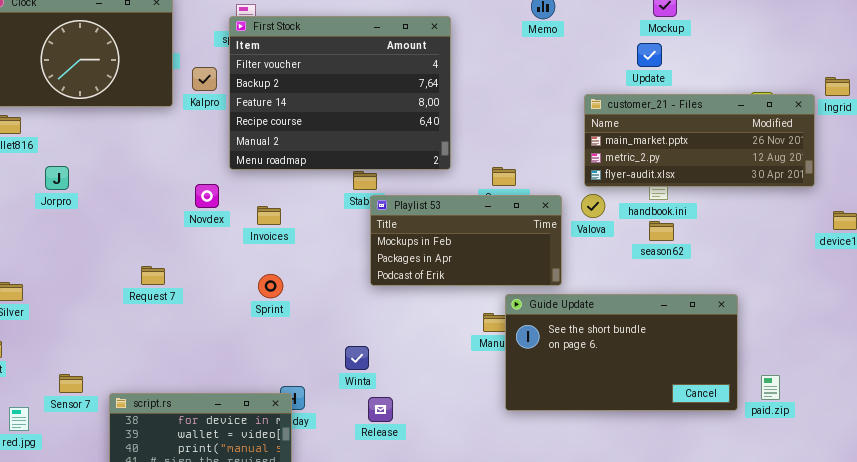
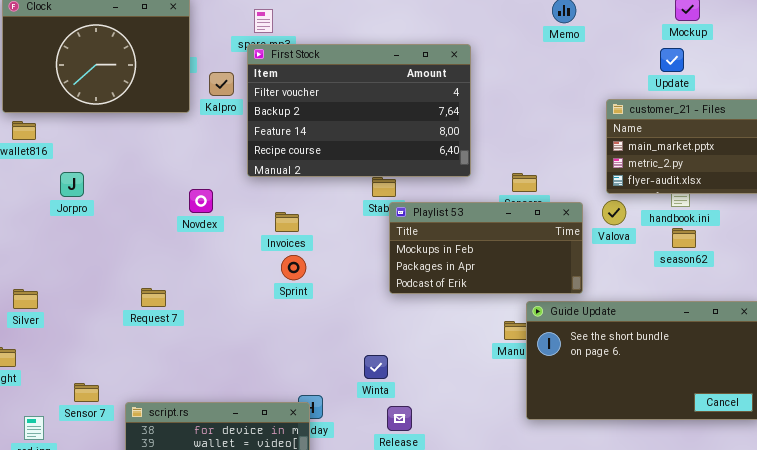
First Stock: [229,16,451,170] -> [247,44,471,177], resized
Novdex: [195,184,219,208] -> [189,189,213,213], moved
Request 7: [141,266,165,285] -> [141,288,166,307], moved
Sprint: [258,274,283,298] -> [281,255,306,280], moved

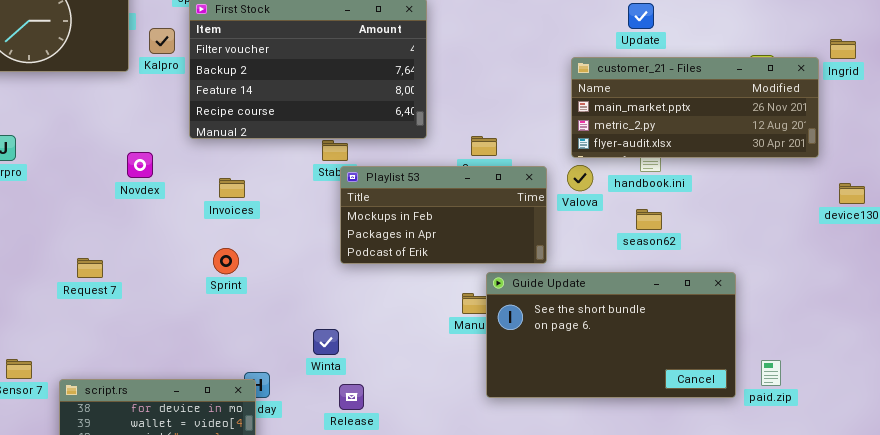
season62: [672,228,696,248] -> [636,209,662,230], moved
Sprint: [281,255,306,280] -> [213,248,239,274], moved

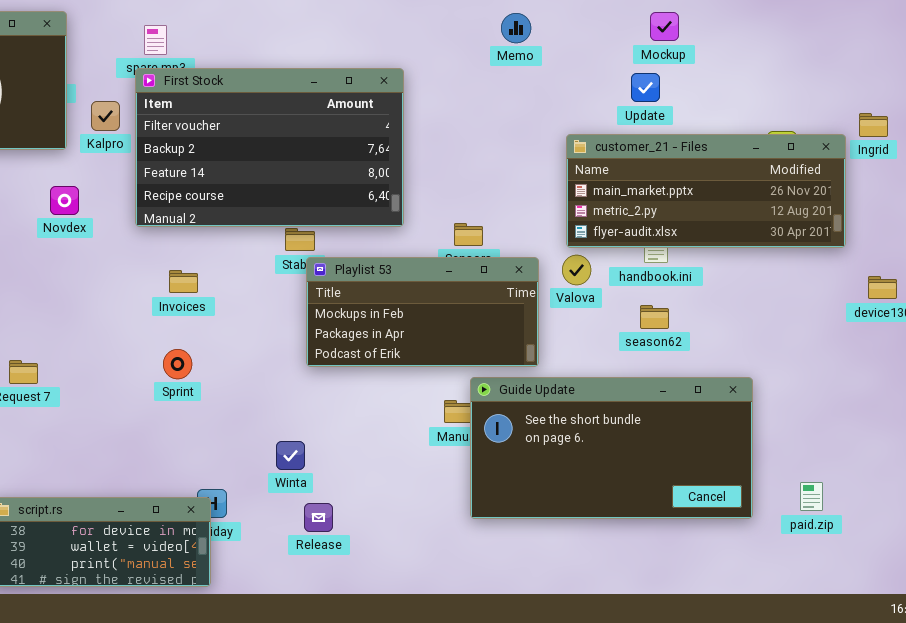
Novdex: [127,152,153,178] -> [50,186,79,215], moved
paid.zip: [761,360,781,386] -> [800,482,823,511], moved

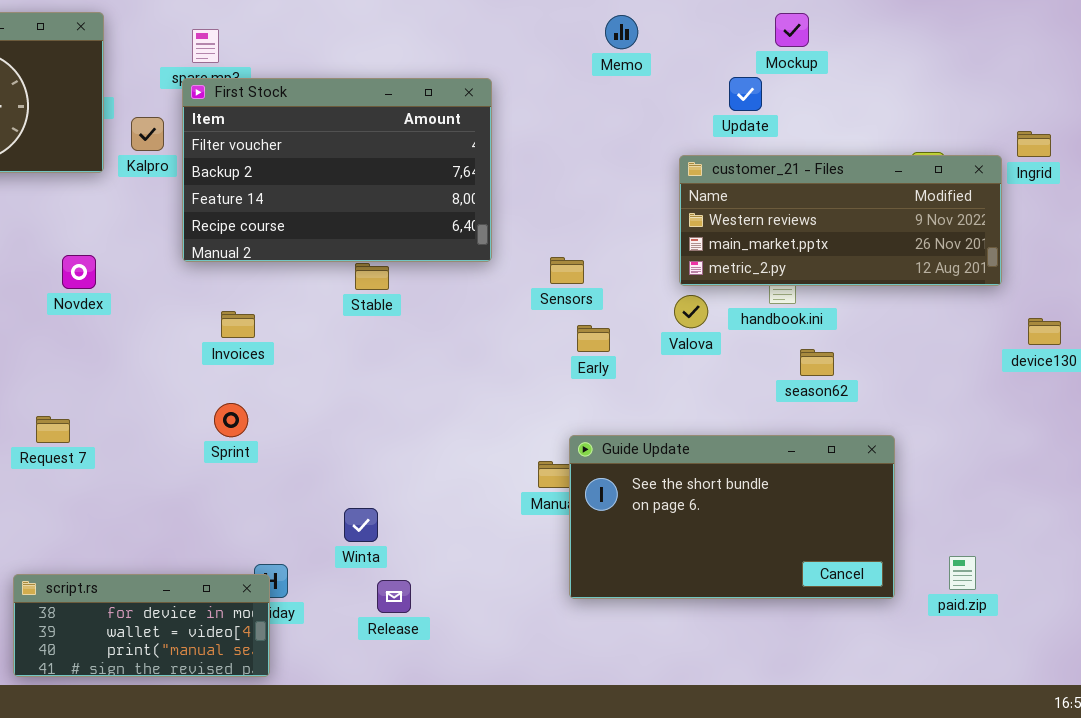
Update: [631,73,660,102] -> [729,77,762,111], moved
customer_21 - Files: [566,134,846,248] -> [679,155,1002,286], scrolled up 1 row
Novdex: [50,186,79,215] -> [62,255,96,289], moved
Playlist 53: [306,257,539,367] -> none, closed
season62: [640,305,669,329] -> [800,349,834,376], moved

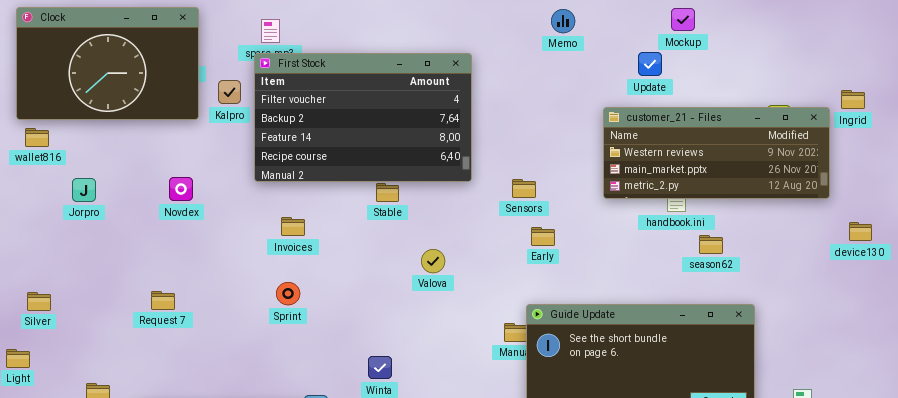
Valova: [674,295,708,328] -> [421,249,445,273], moved
season62: [800,349,834,376] -> [699,235,723,254], moved

